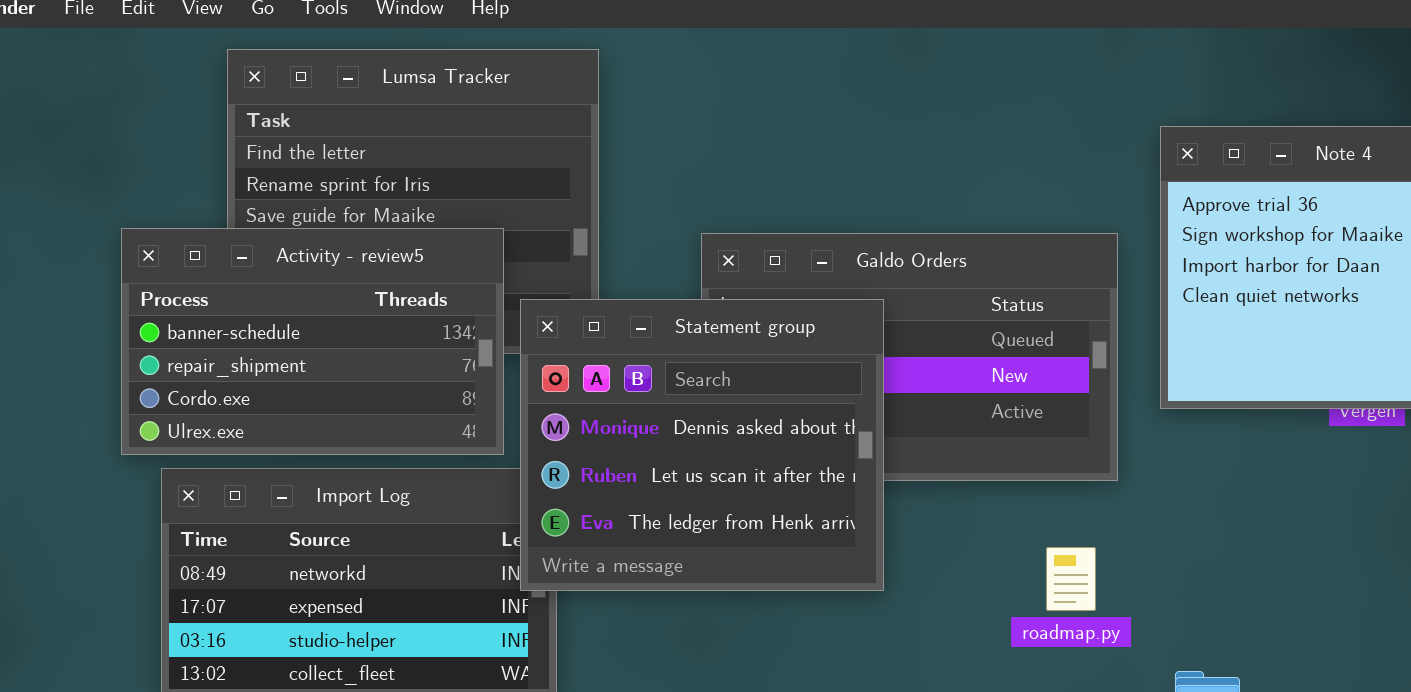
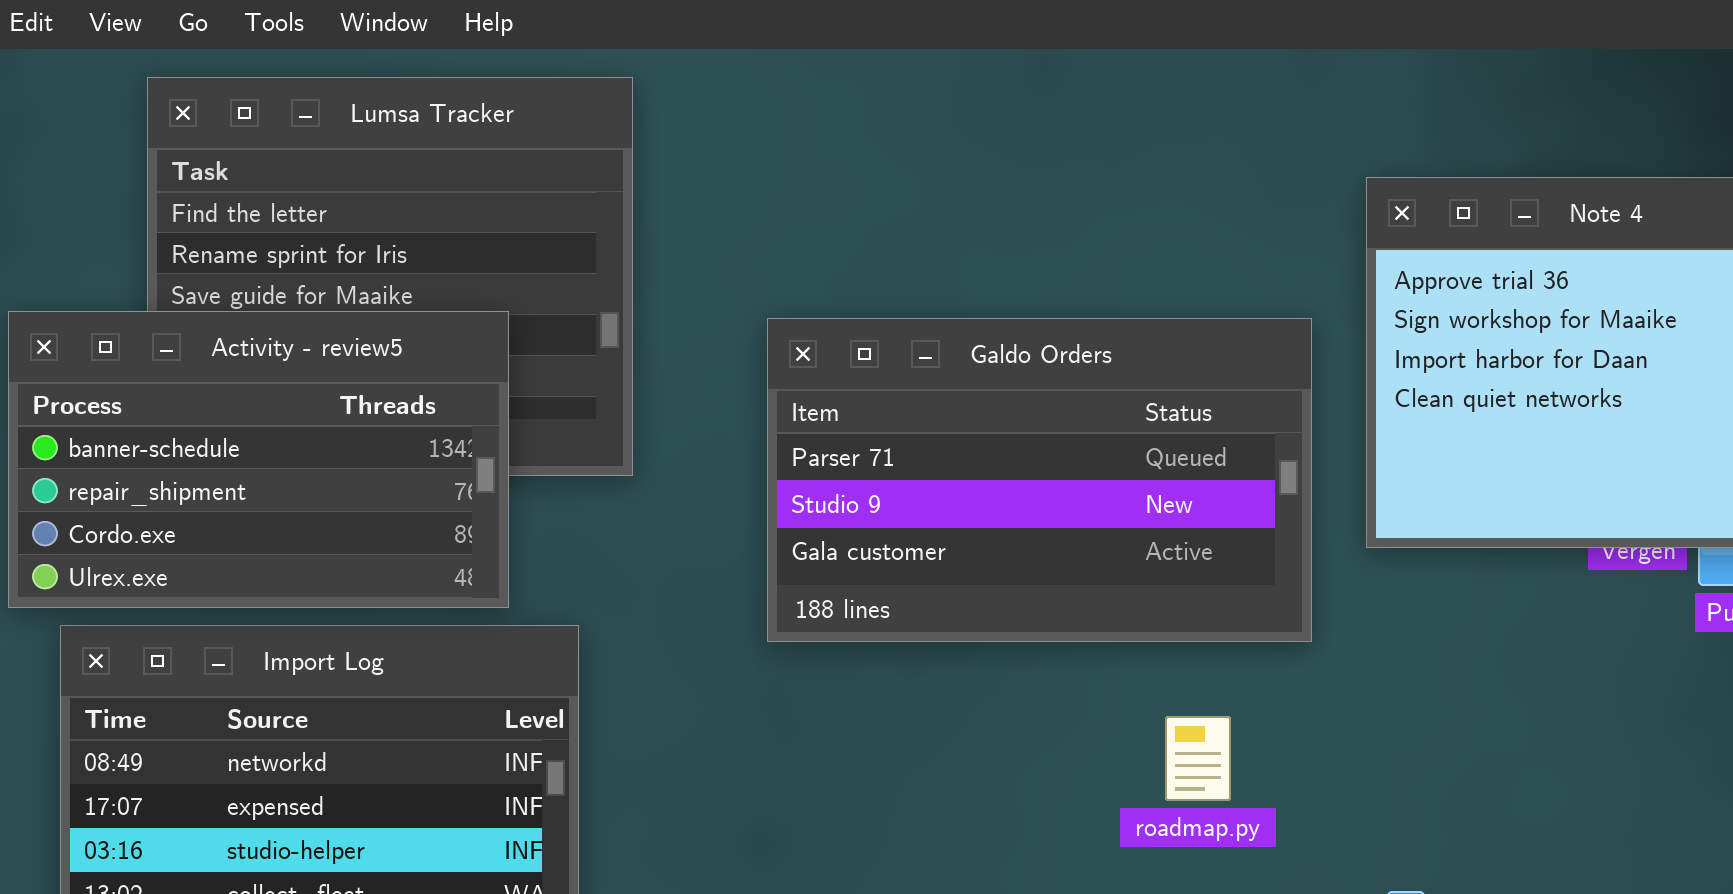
Statement group: [520,299,884,591] -> none, closed
roadmap.py: [1046,547,1096,611] -> [1165,716,1231,801], moved

